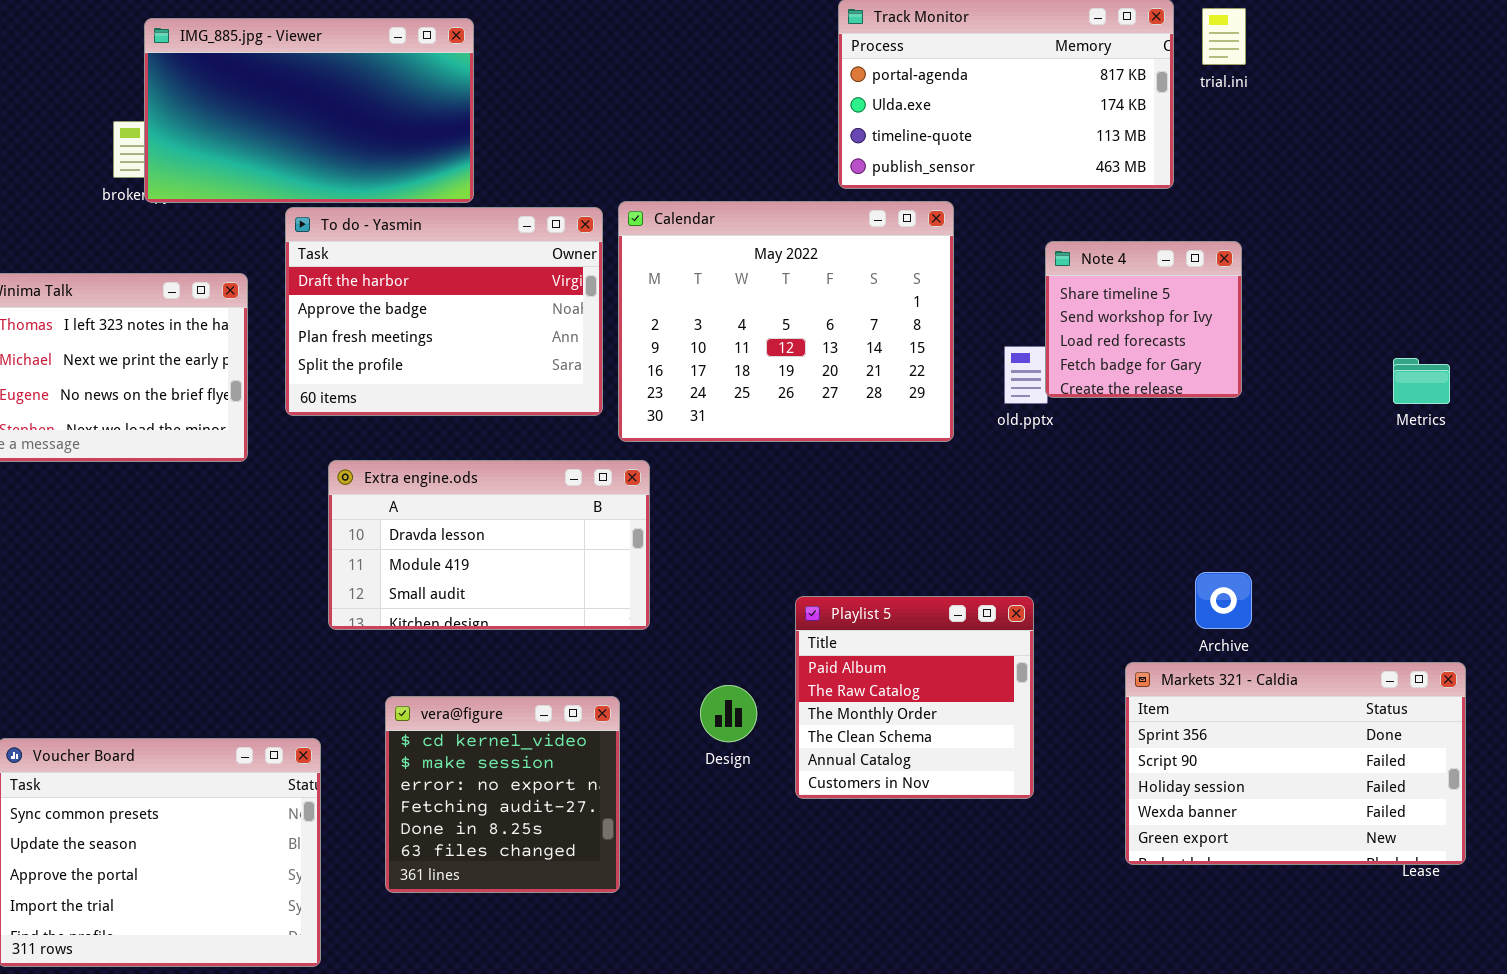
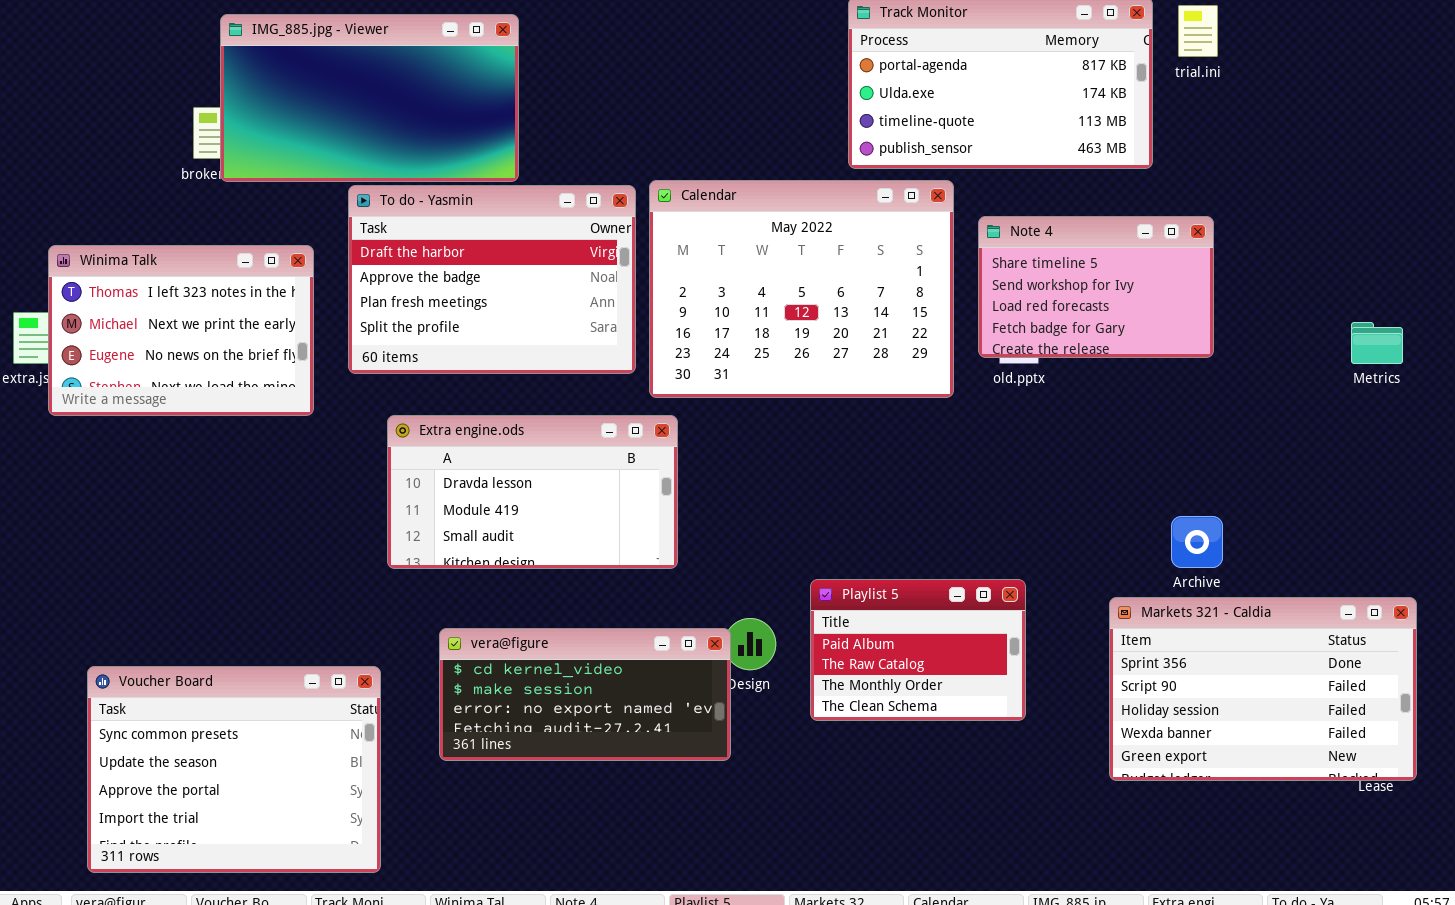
Note 4: [1045,241,1242,398] -> [978,216,1214,358], resized
Playlist 5: [795,596,1034,799] -> [810,579,1026,721], resized
vera@figure: [385,696,620,893] -> [439,628,731,761], resized

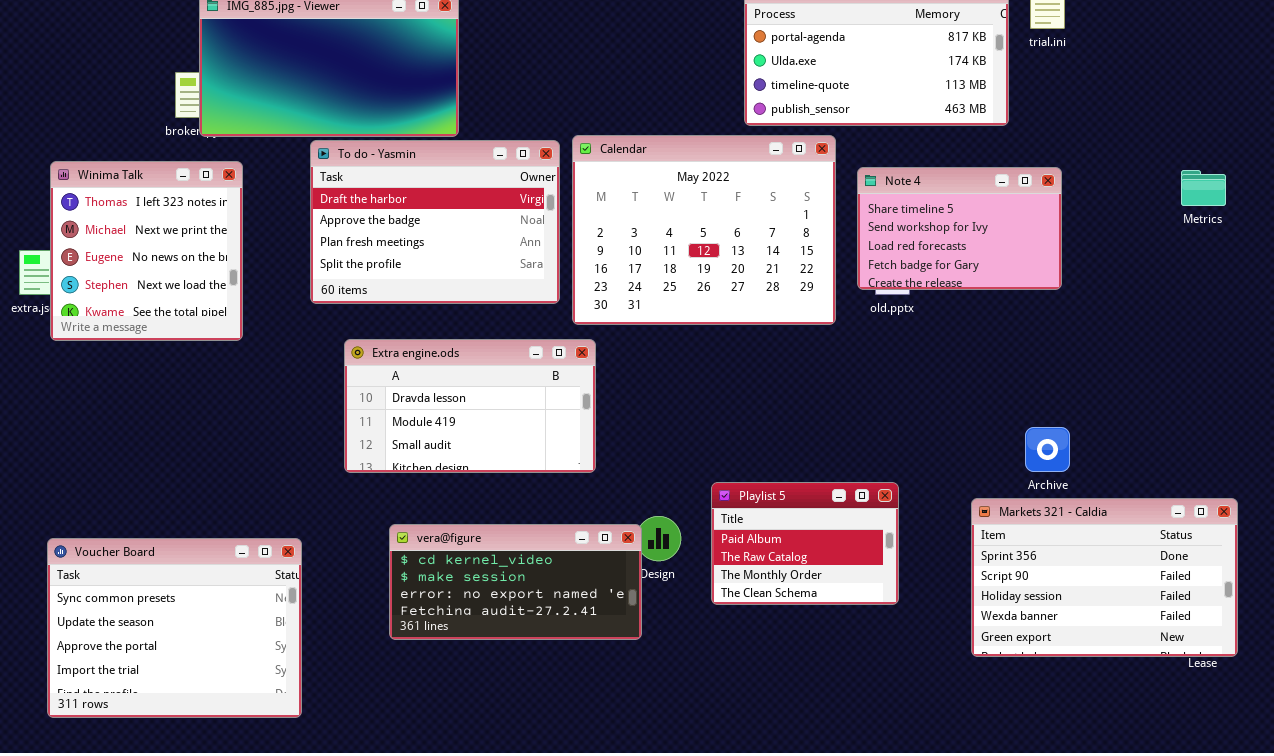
Winima Talk: [48,245,314,416] -> [50,161,243,341], resized
Metrics: [1351,322,1403,364] -> [1181,170,1226,206], moved
Voucher Board: [87,666,381,873] -> [47,538,302,718], moved

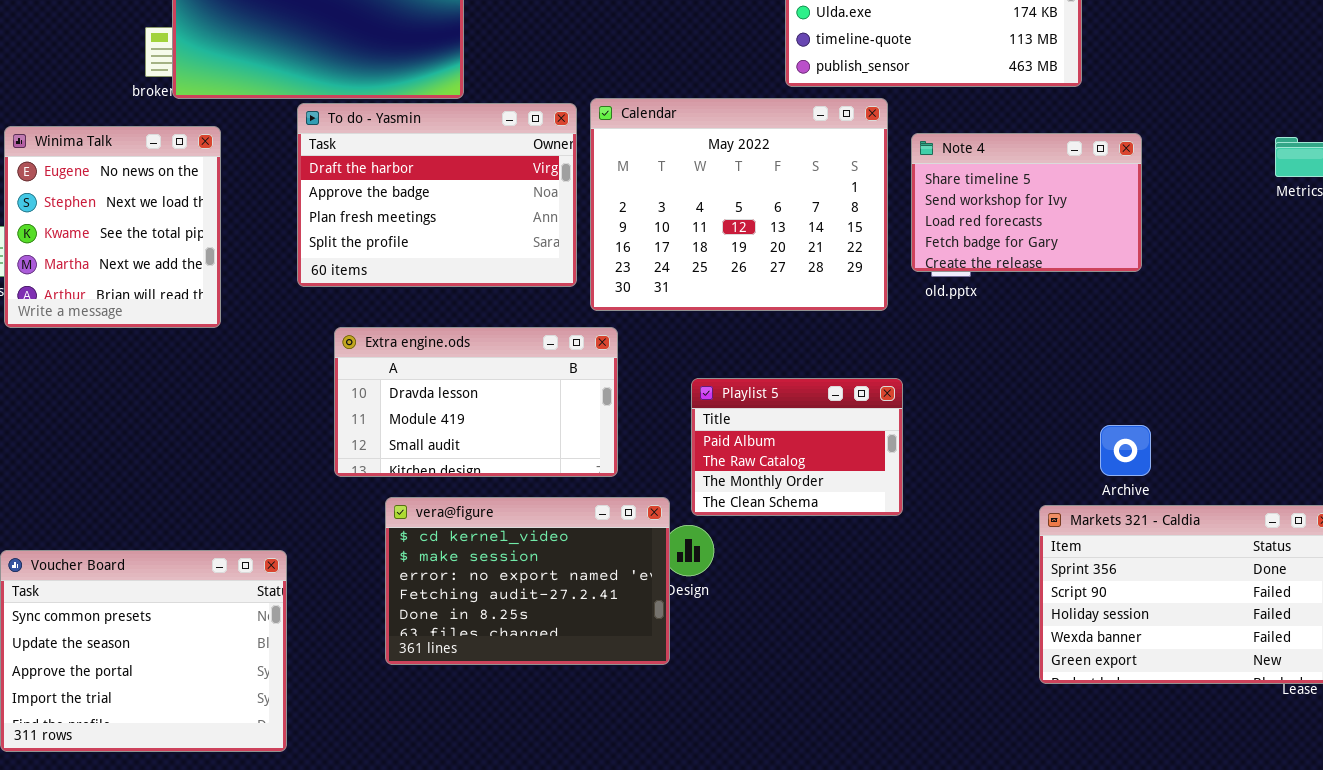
Winima Talk: [50,161,243,341] -> [4,126,221,328], scrolled down 2 rows
Playlist 5: [711,482,899,605] -> [691,378,903,516], moved
vera@figure: [389,524,642,640] -> [385,497,670,665], resized

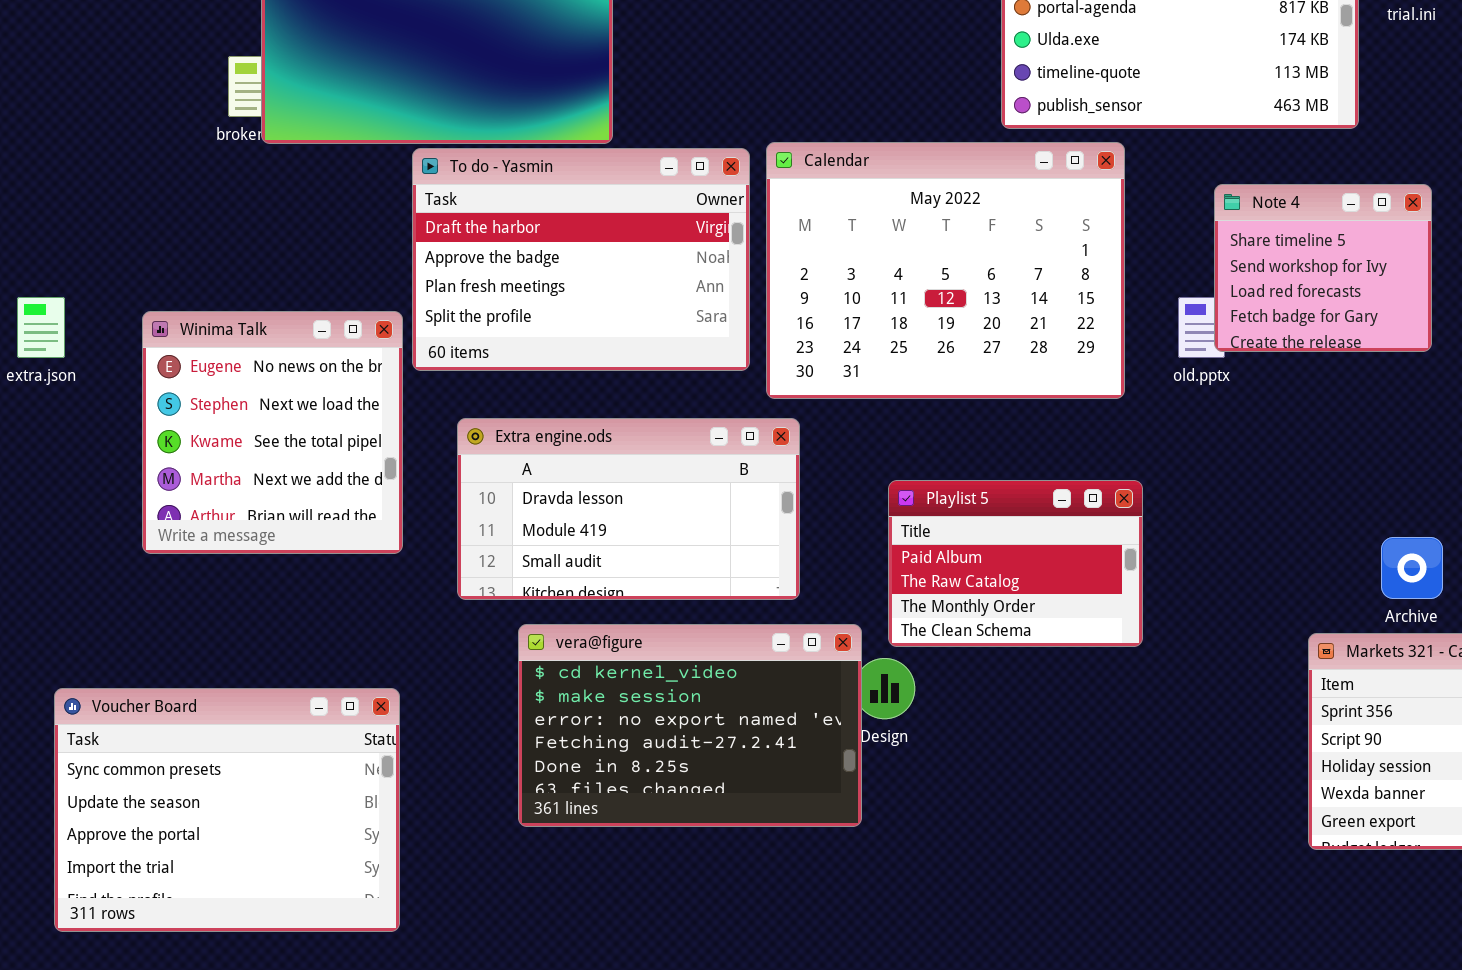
Winima Talk: [4,126,221,328] -> [142,311,403,554], moved
Note 4: [911,133,1142,272] -> [1214,184,1432,352], resized

